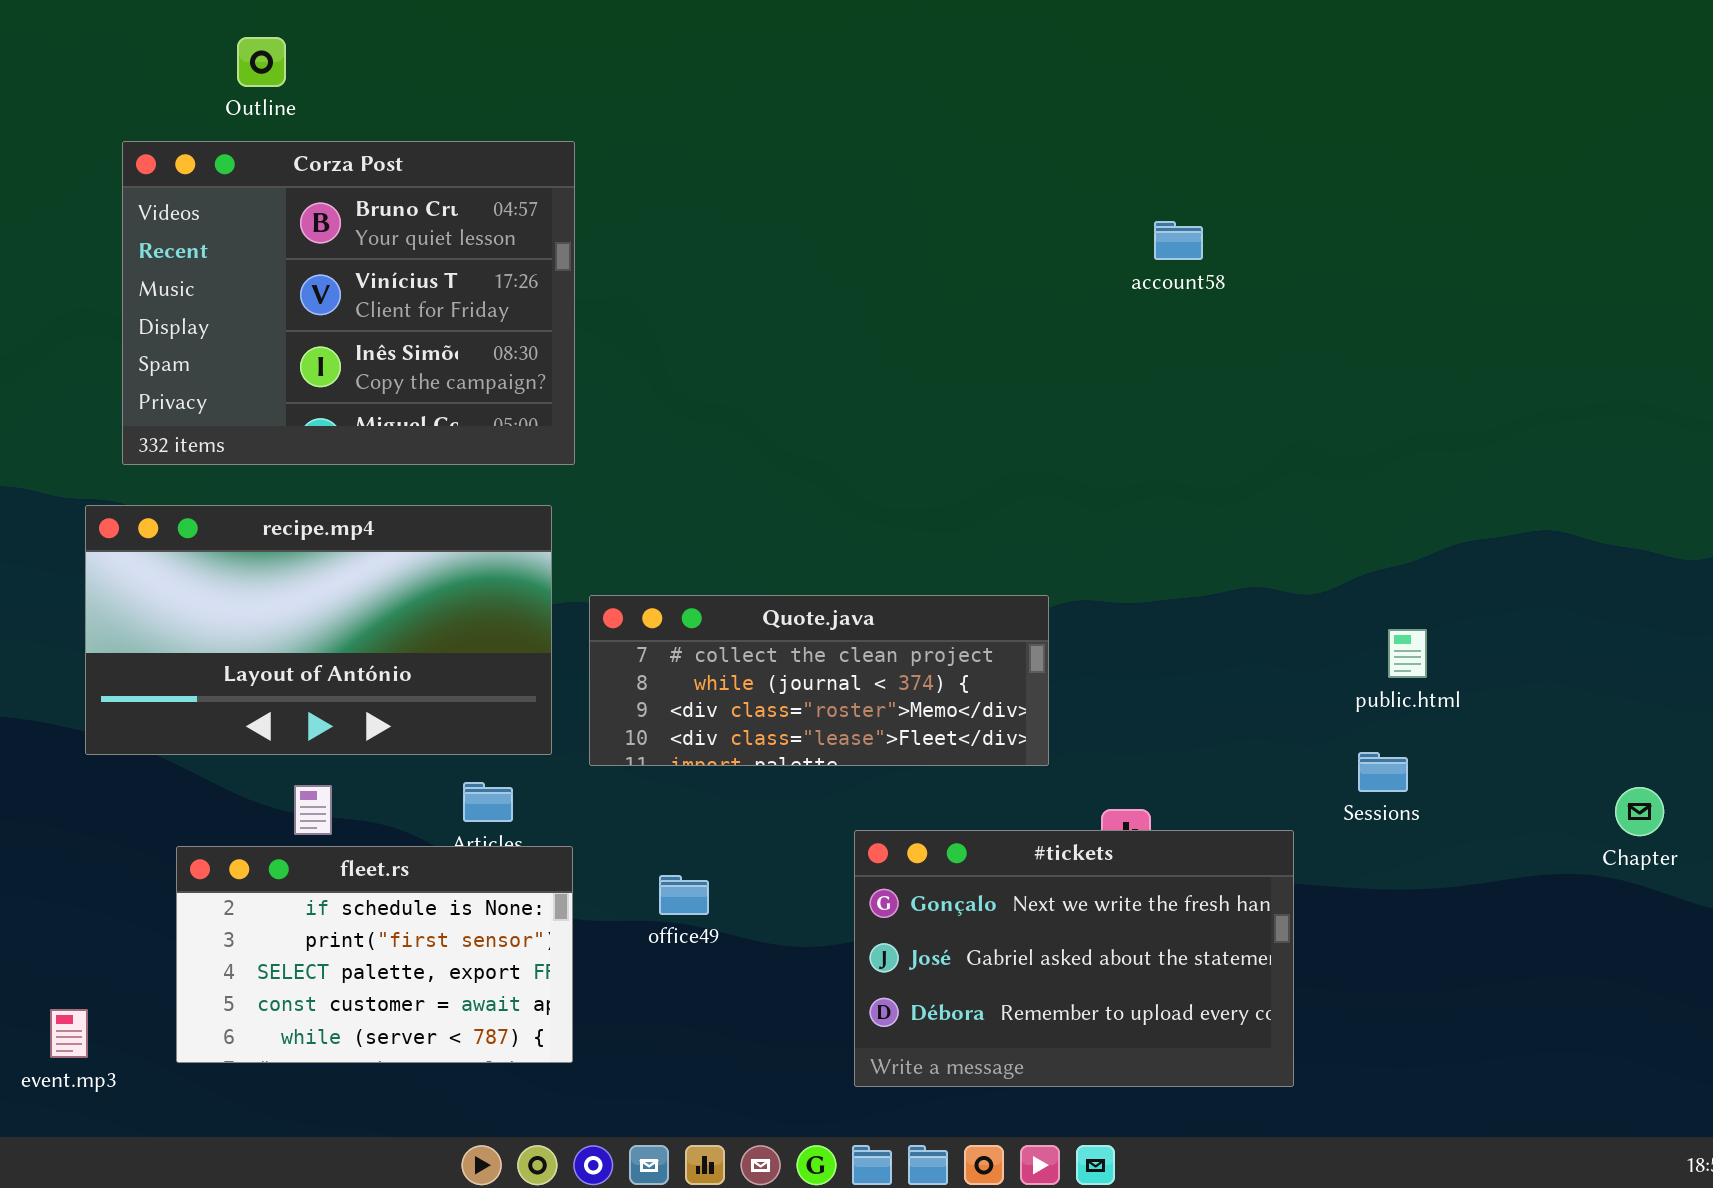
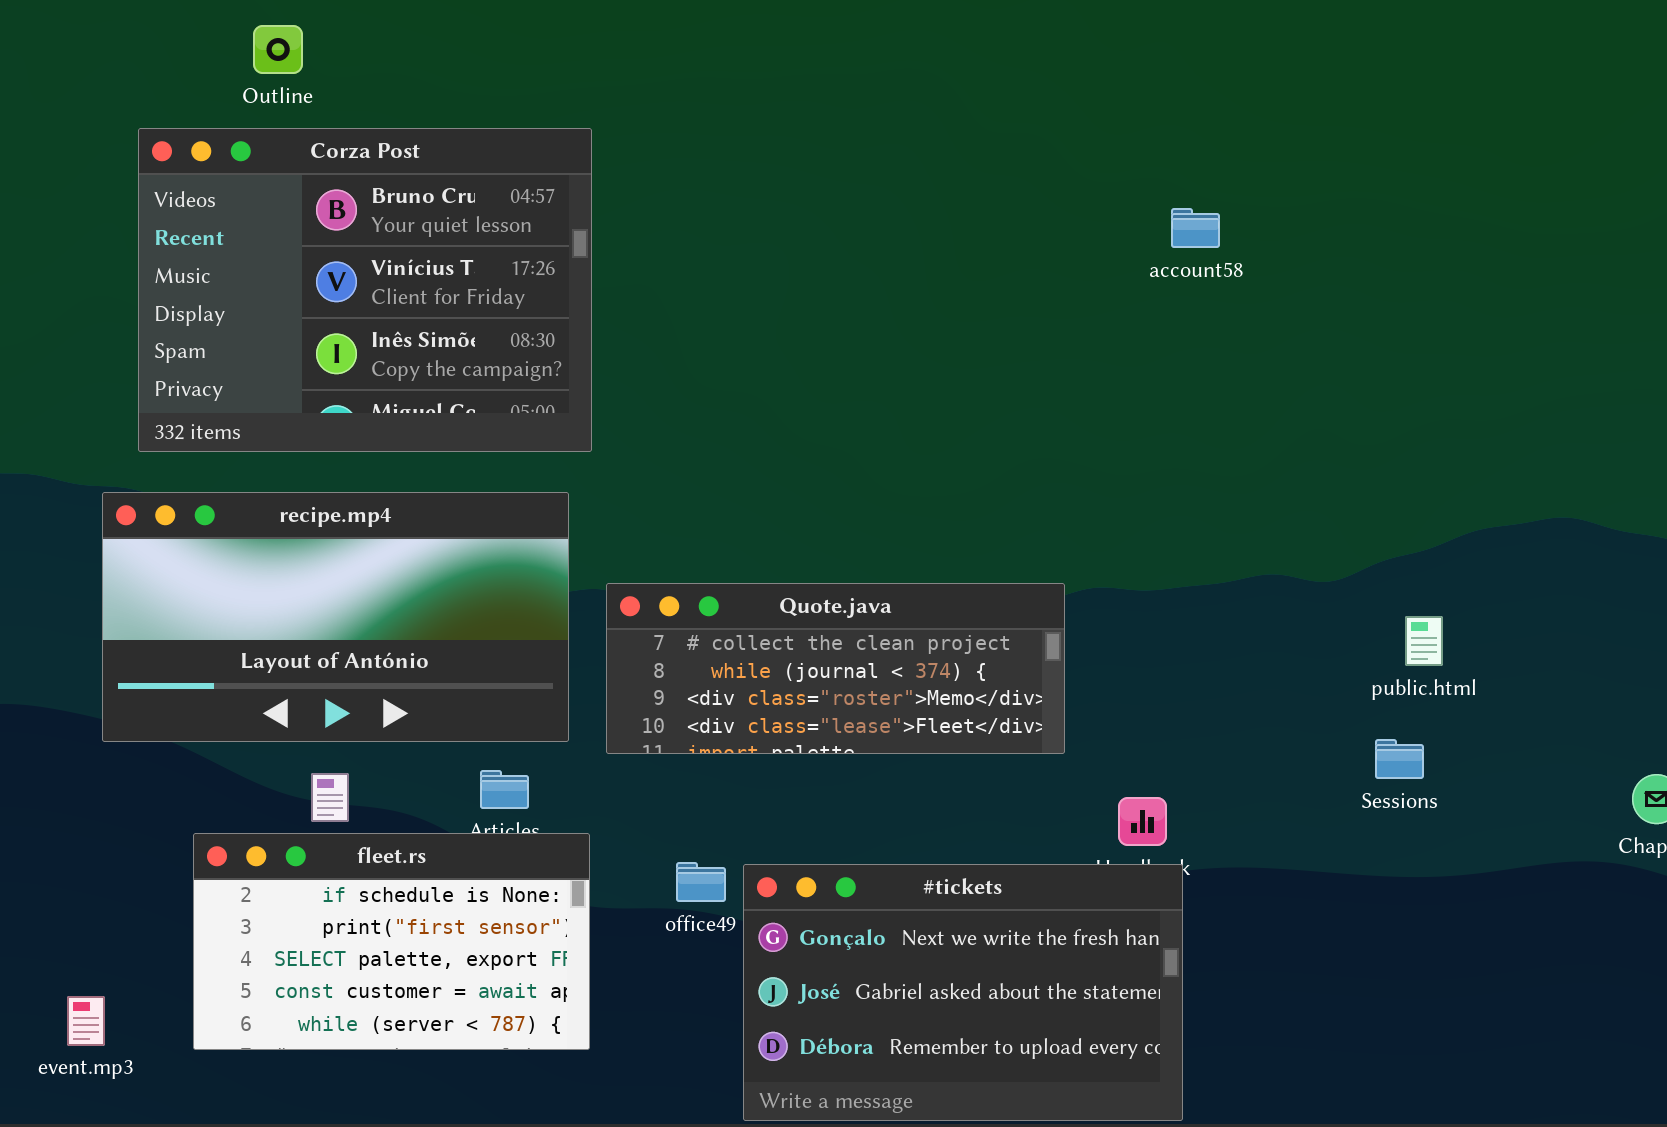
#tickets: [854,830,1294,1087] -> [743,864,1183,1121], moved

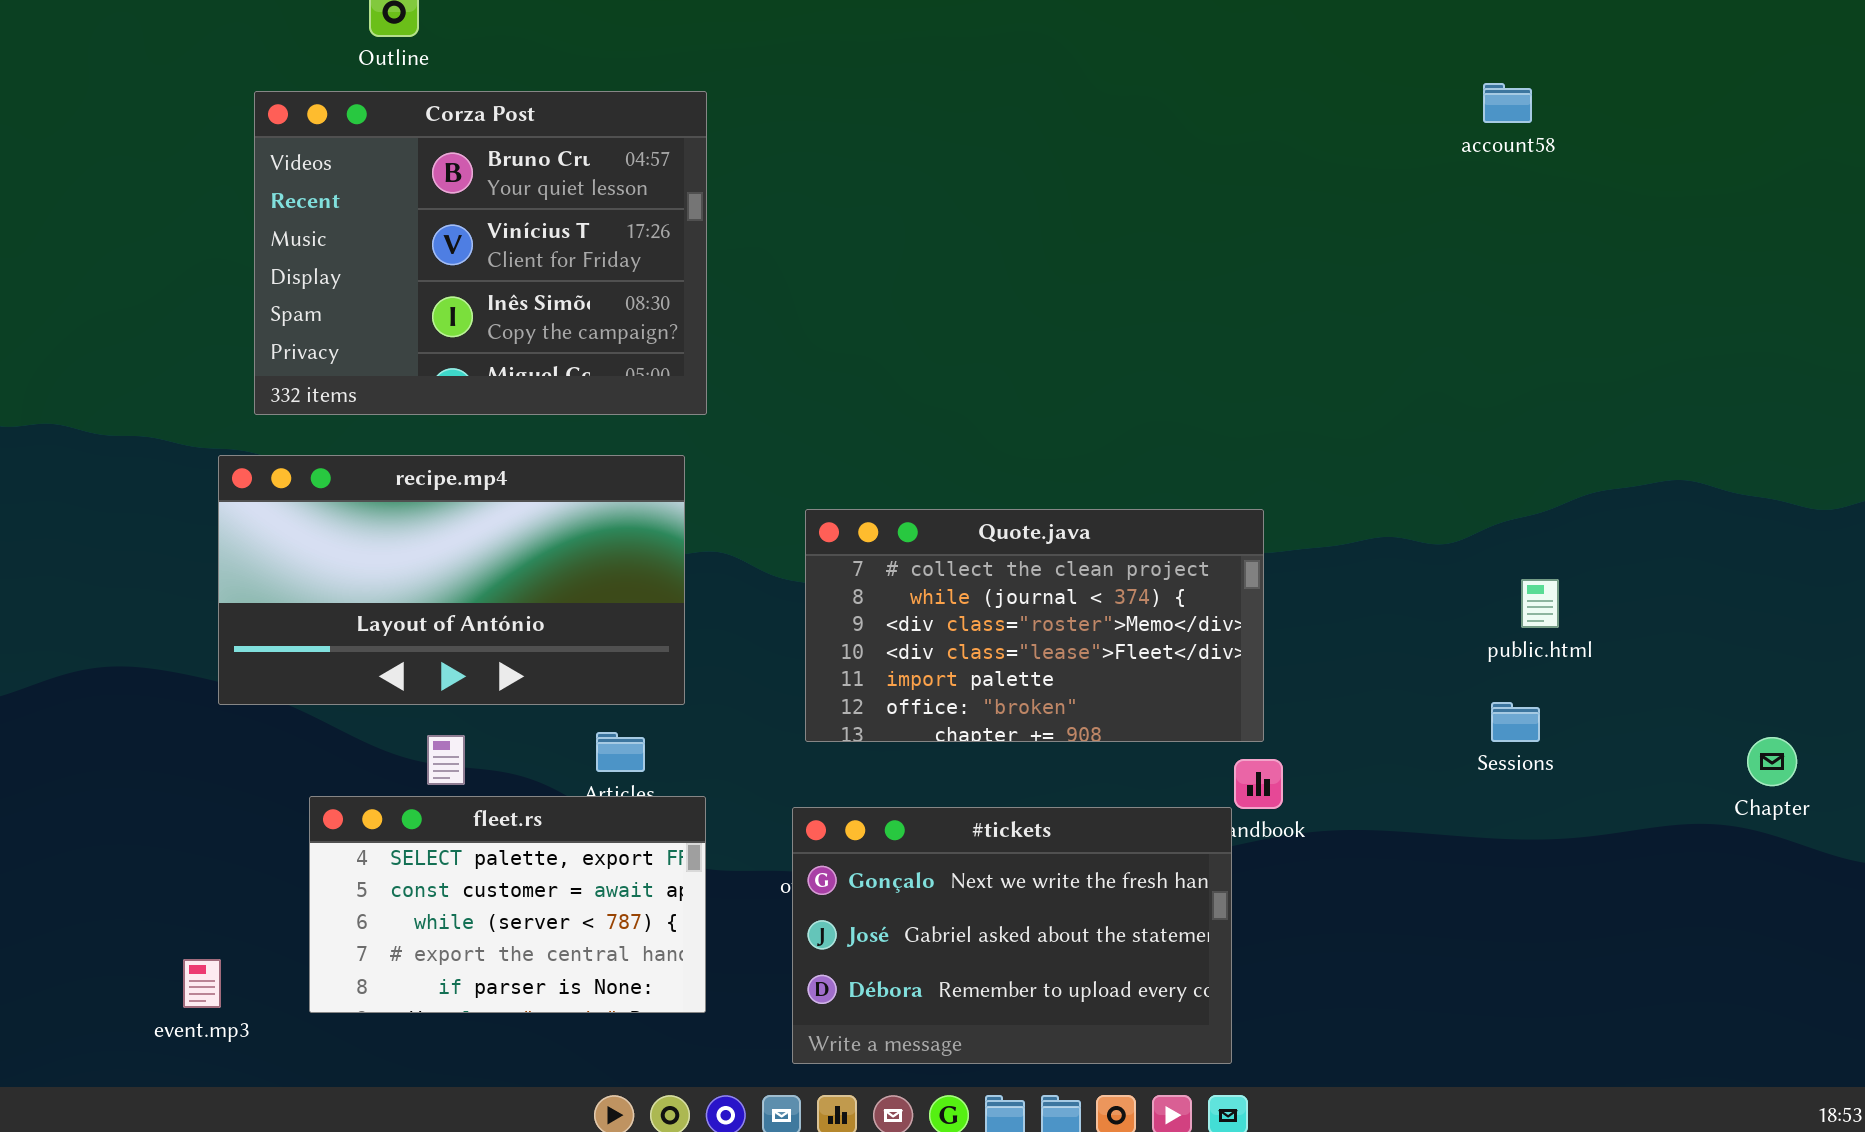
account58: [1171,208,1220,248] -> [1483,83,1532,123], moved
Quote.java: [606,583,1065,754] -> [805,509,1264,742], moved, resized
fleet.rs: [193,833,590,1050] -> [309,796,706,1013], scrolled down 2 rows
#tickets: [743,864,1183,1121] -> [792,807,1232,1064], moved

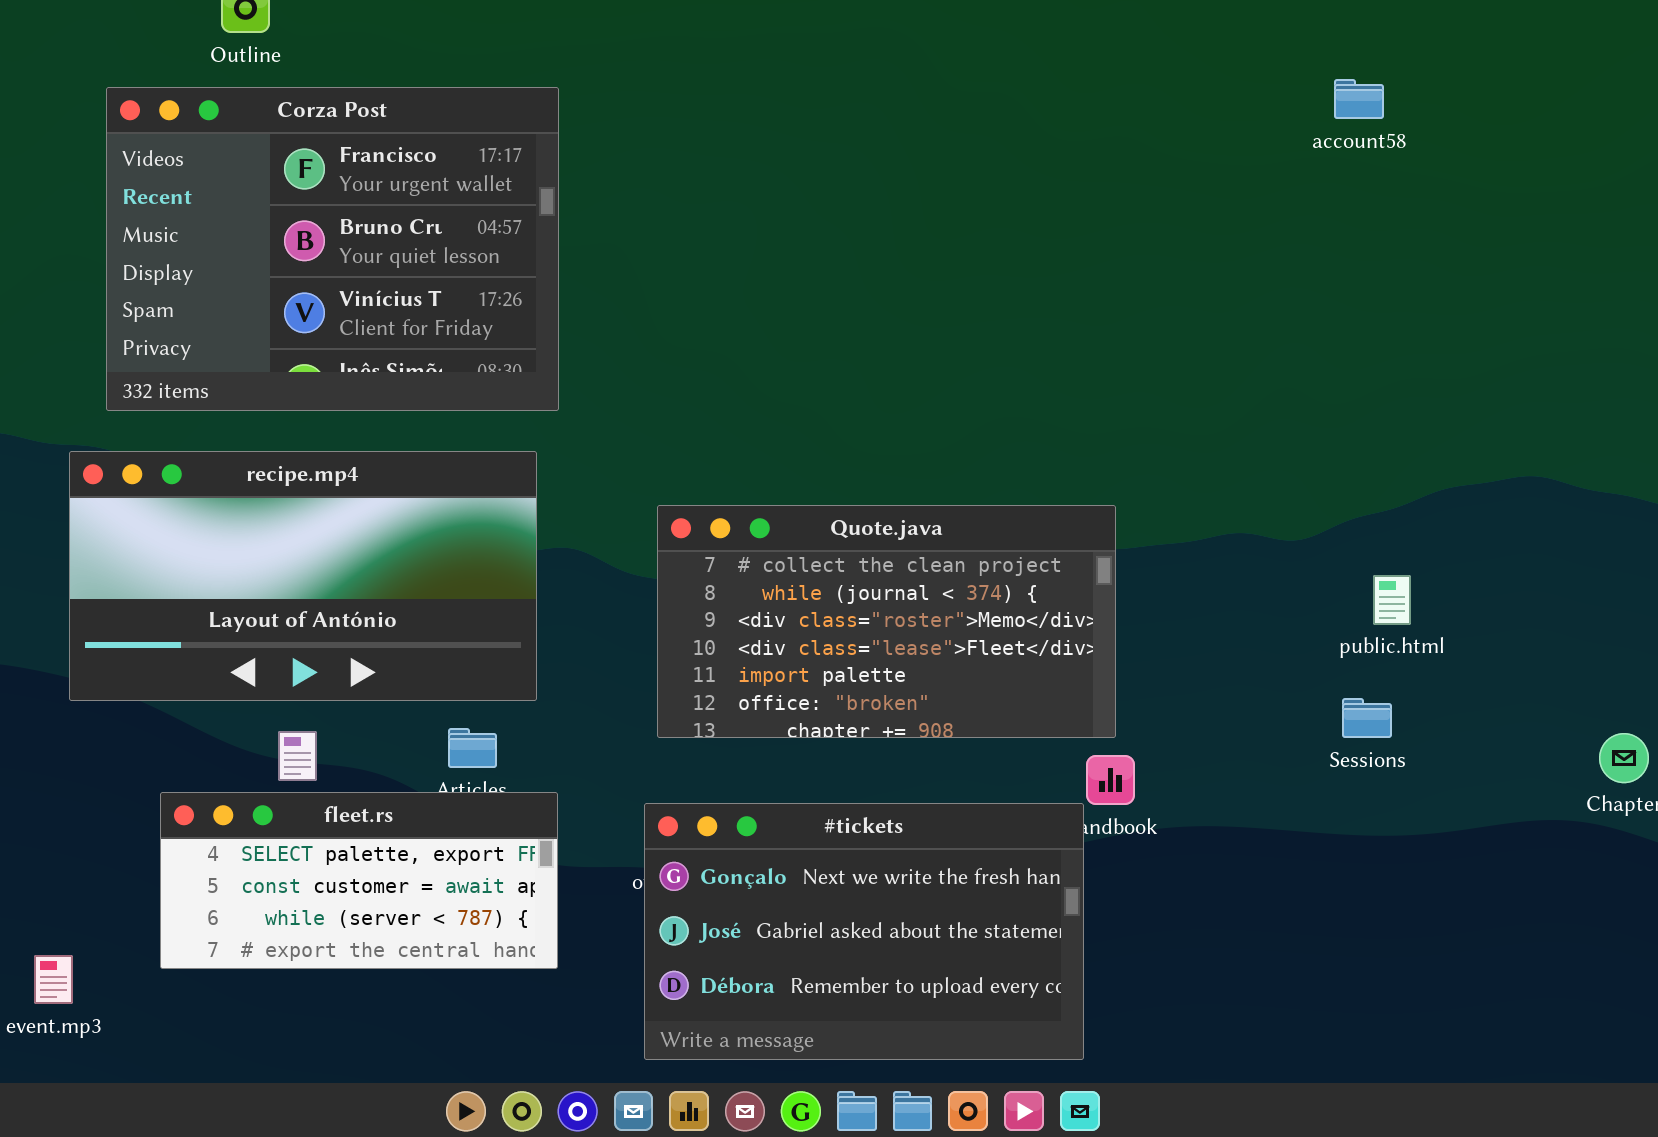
Corza Post: [254,91,707,415] -> [106,87,559,411], scrolled up 1 row
fleet.rs: [309,796,706,1013] -> [160,792,558,969], resized

